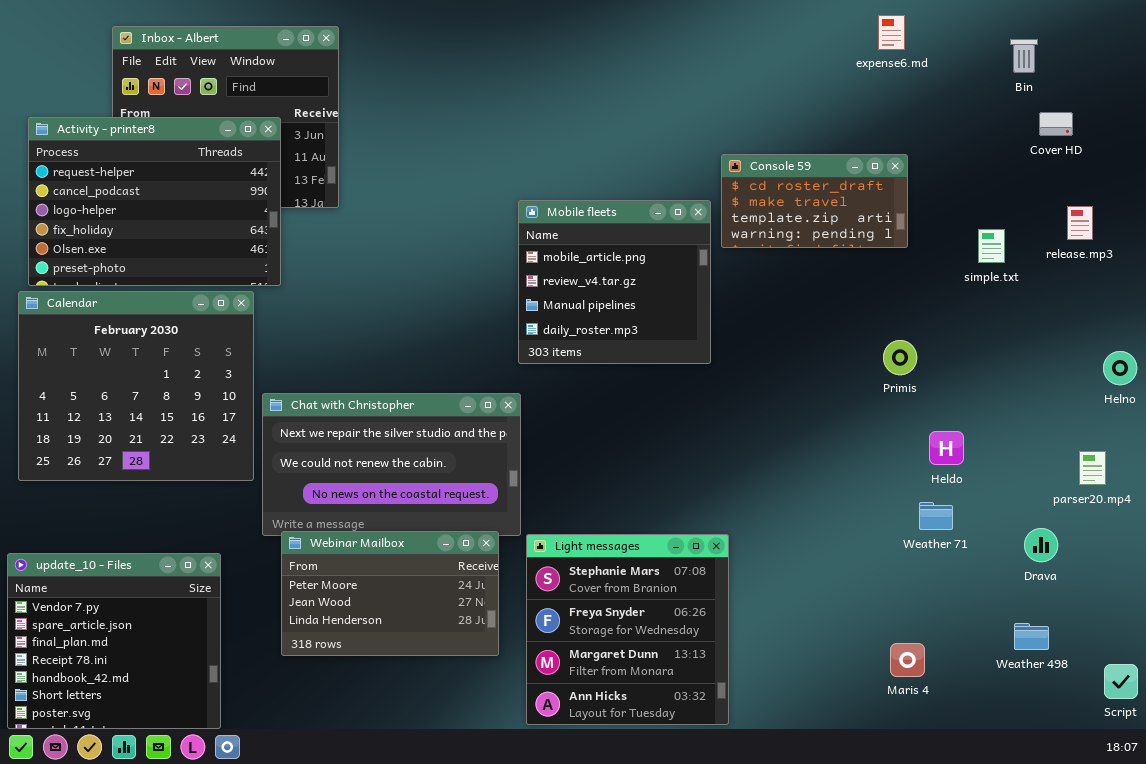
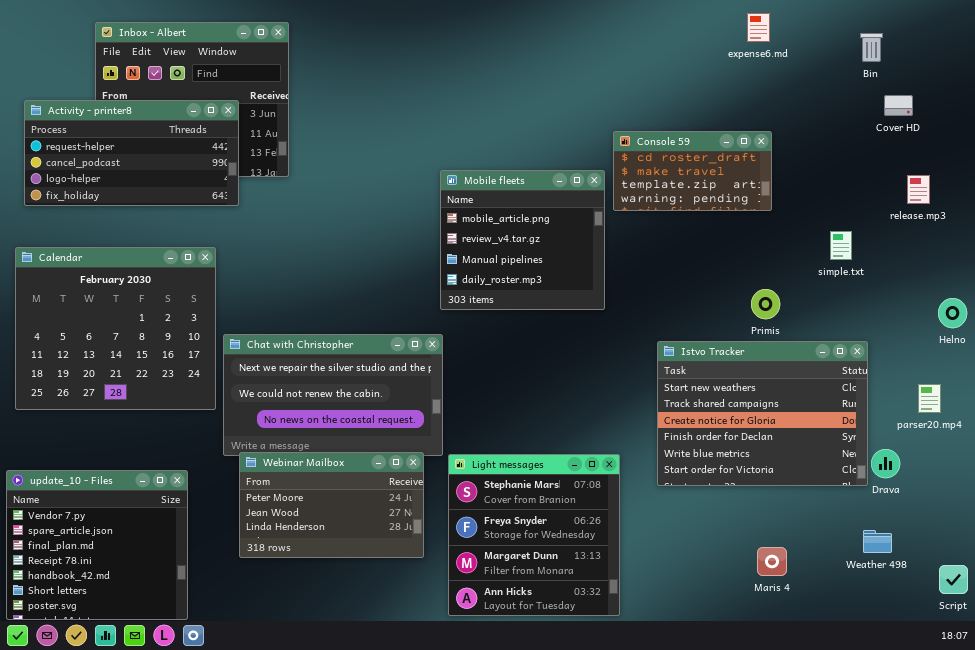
Activity - printer8: [28,117,281,286] -> [24,100,239,206], resized
simple.txt: [978,229,1005,263] -> [830,231,852,260], moved
Istvo Tracker: none -> [657,341,868,486], opened

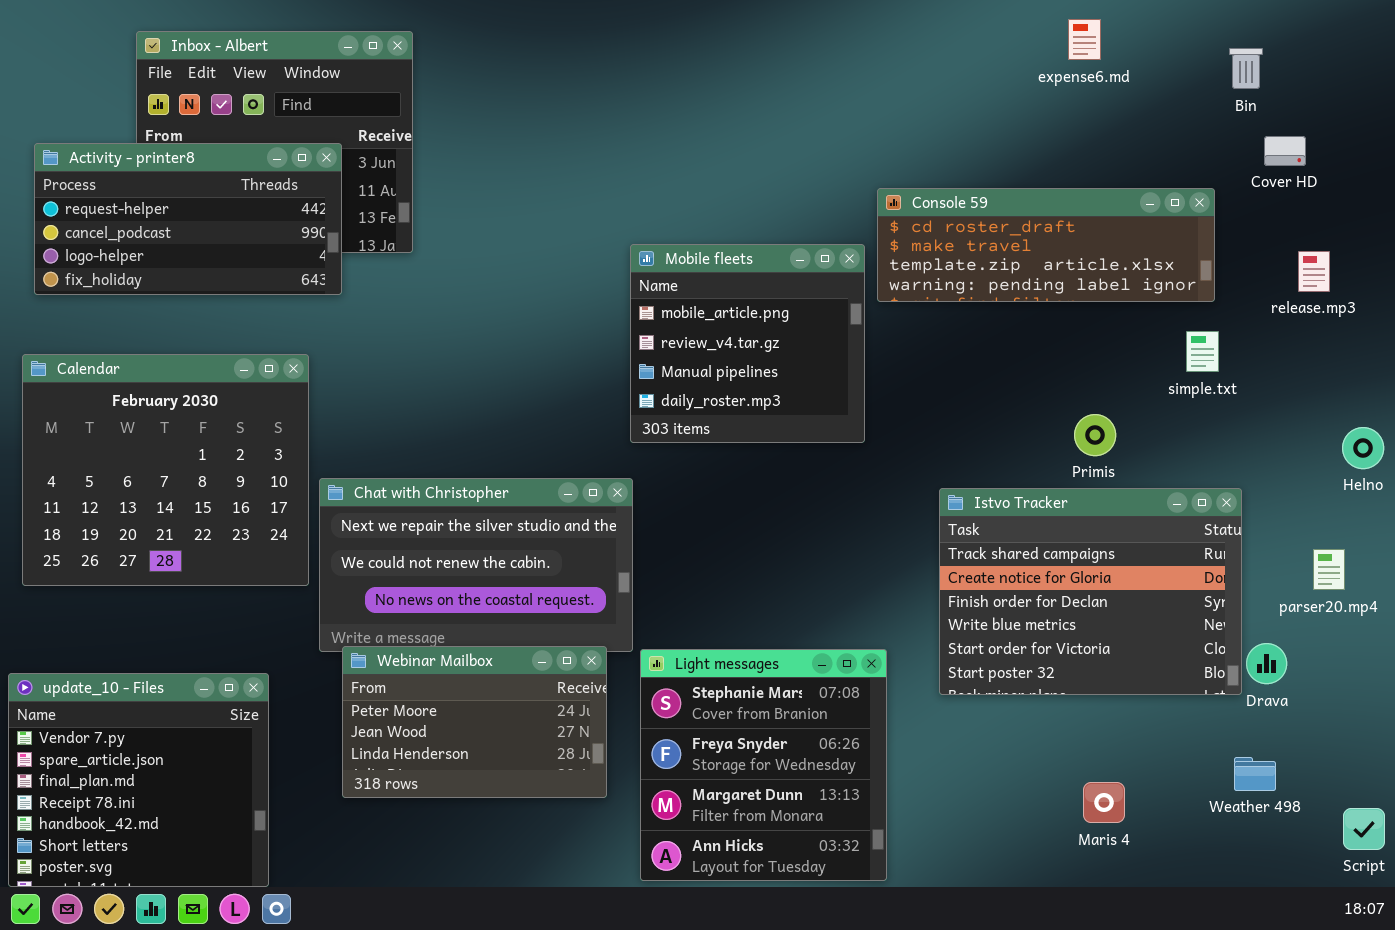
Console 59: [613,131,772,211] -> [877,188,1215,302], resized
Istvo Tracker: [657,341,868,486] -> [939,488,1242,695], scrolled down 1 row

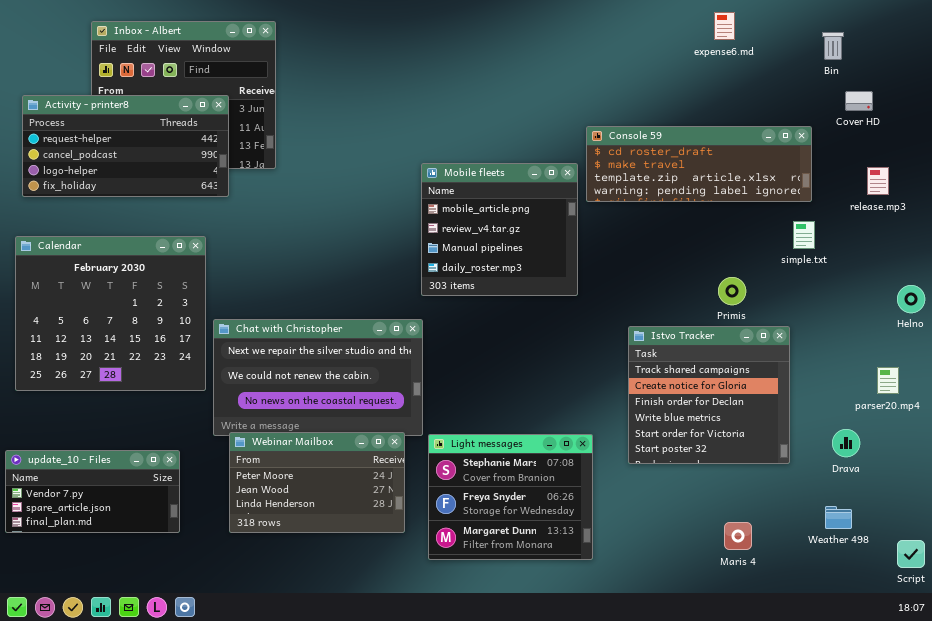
Istvo Tracker: [939,488,1242,695] -> [628,326,790,464], resized
Light messages: [640,649,887,881] -> [428,434,593,560], resized
update_10 - Files: [8,673,269,887] -> [5,450,180,533], resized

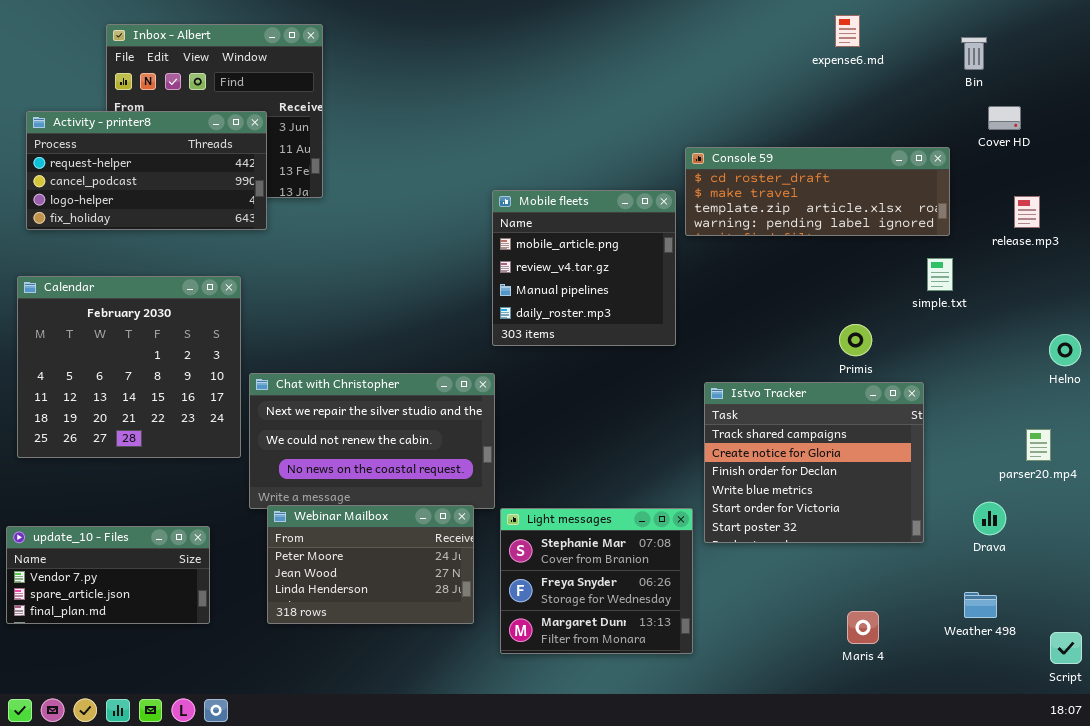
Istvo Tracker: [628,326,790,464] -> [704,382,924,543], resized

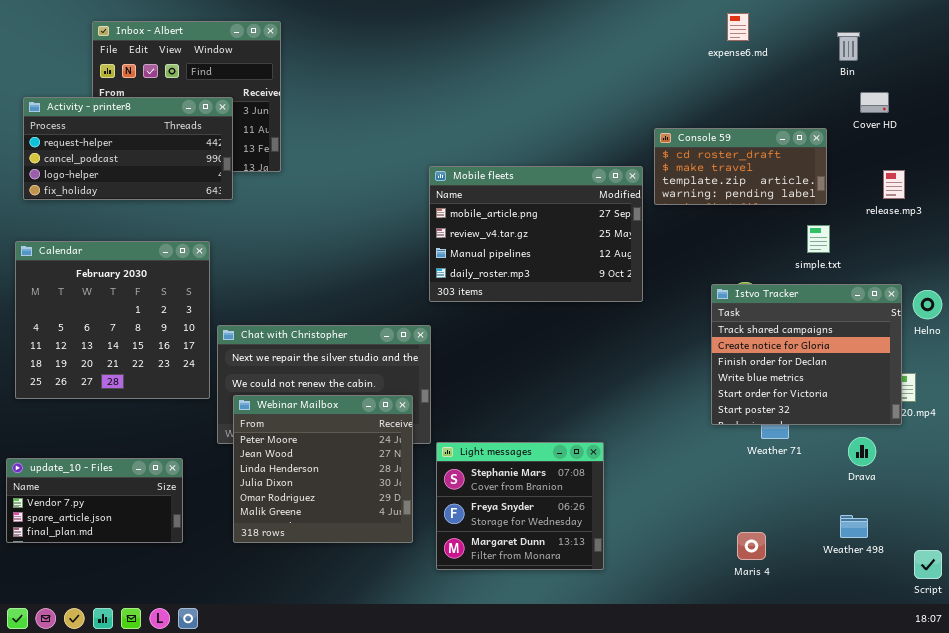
Console 59: [685,147,950,236] -> [654,128,827,205], resized
Mobile fleets: [492,190,676,346] -> [429,166,643,302], resized
Istvo Tracker: [704,382,924,543] -> [711,284,902,425], moved
Webinar Mailbox: [267,505,474,624] -> [233,395,413,543], resized

